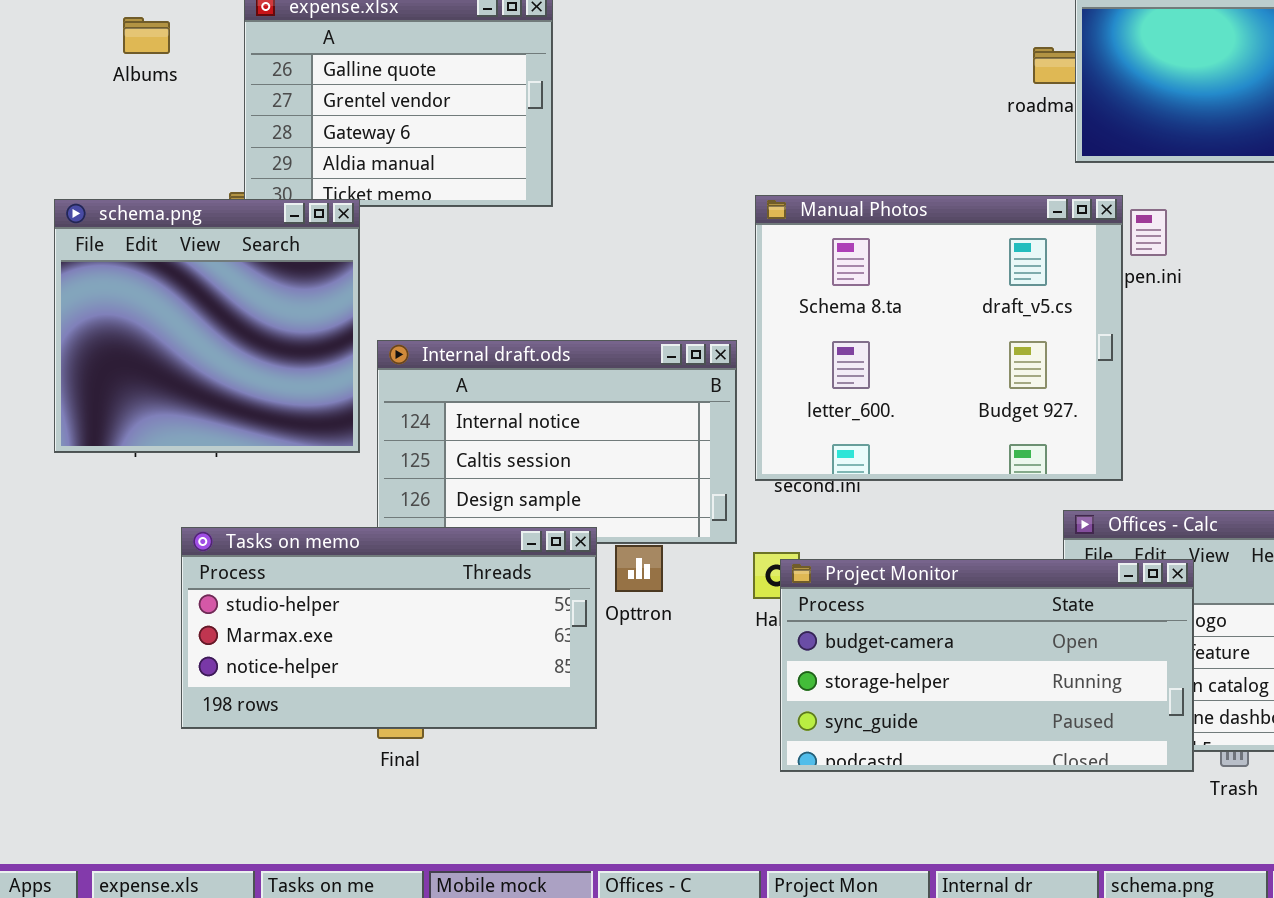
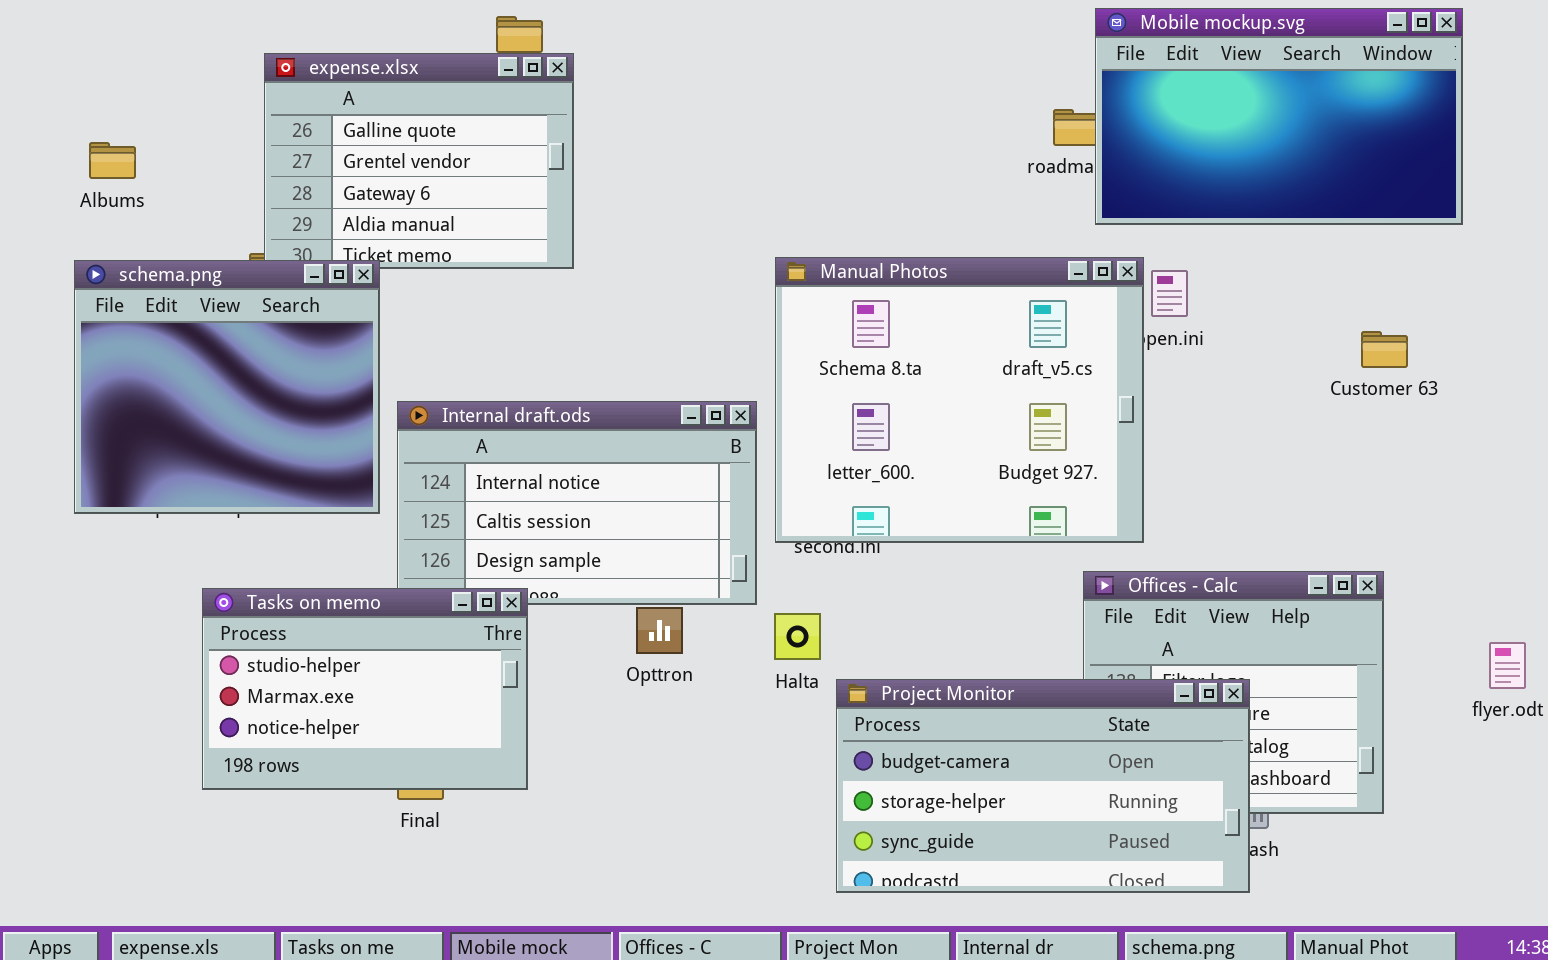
Albums: [123,17,170,54] -> [89,142,136,179], moved
Tasks on memo: [181,527,597,729] -> [202,588,528,790], resized
Project Monitor: [780,559,1194,772] -> [836,679,1250,893], moved

